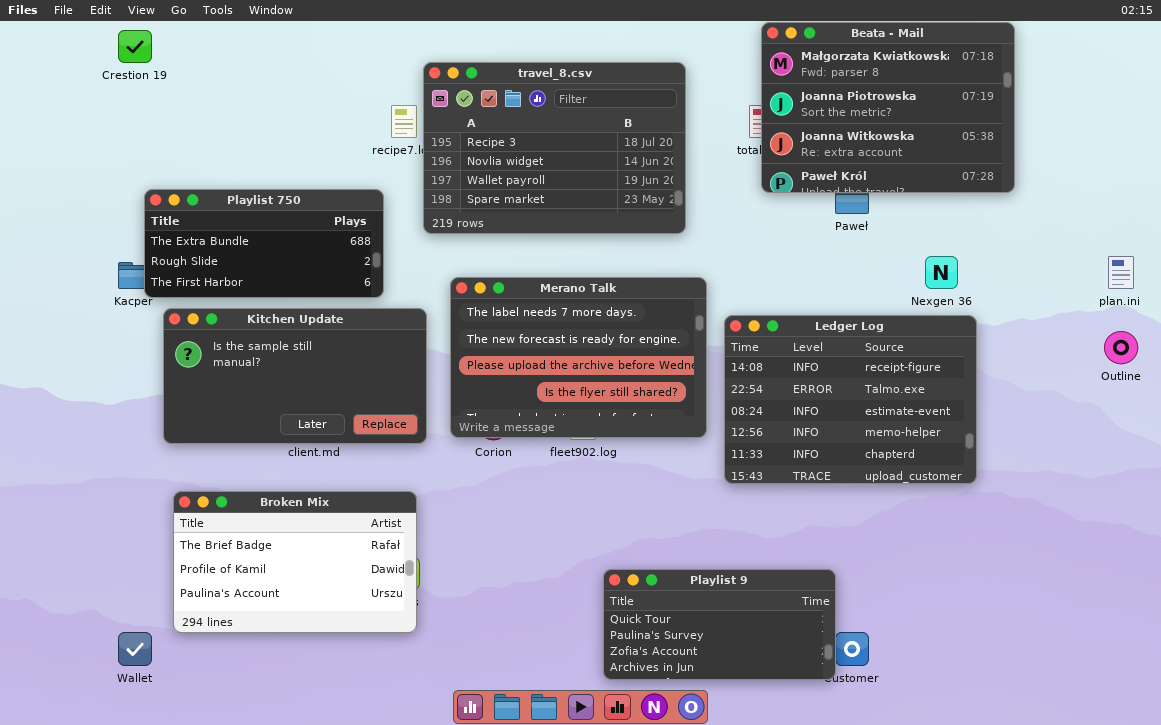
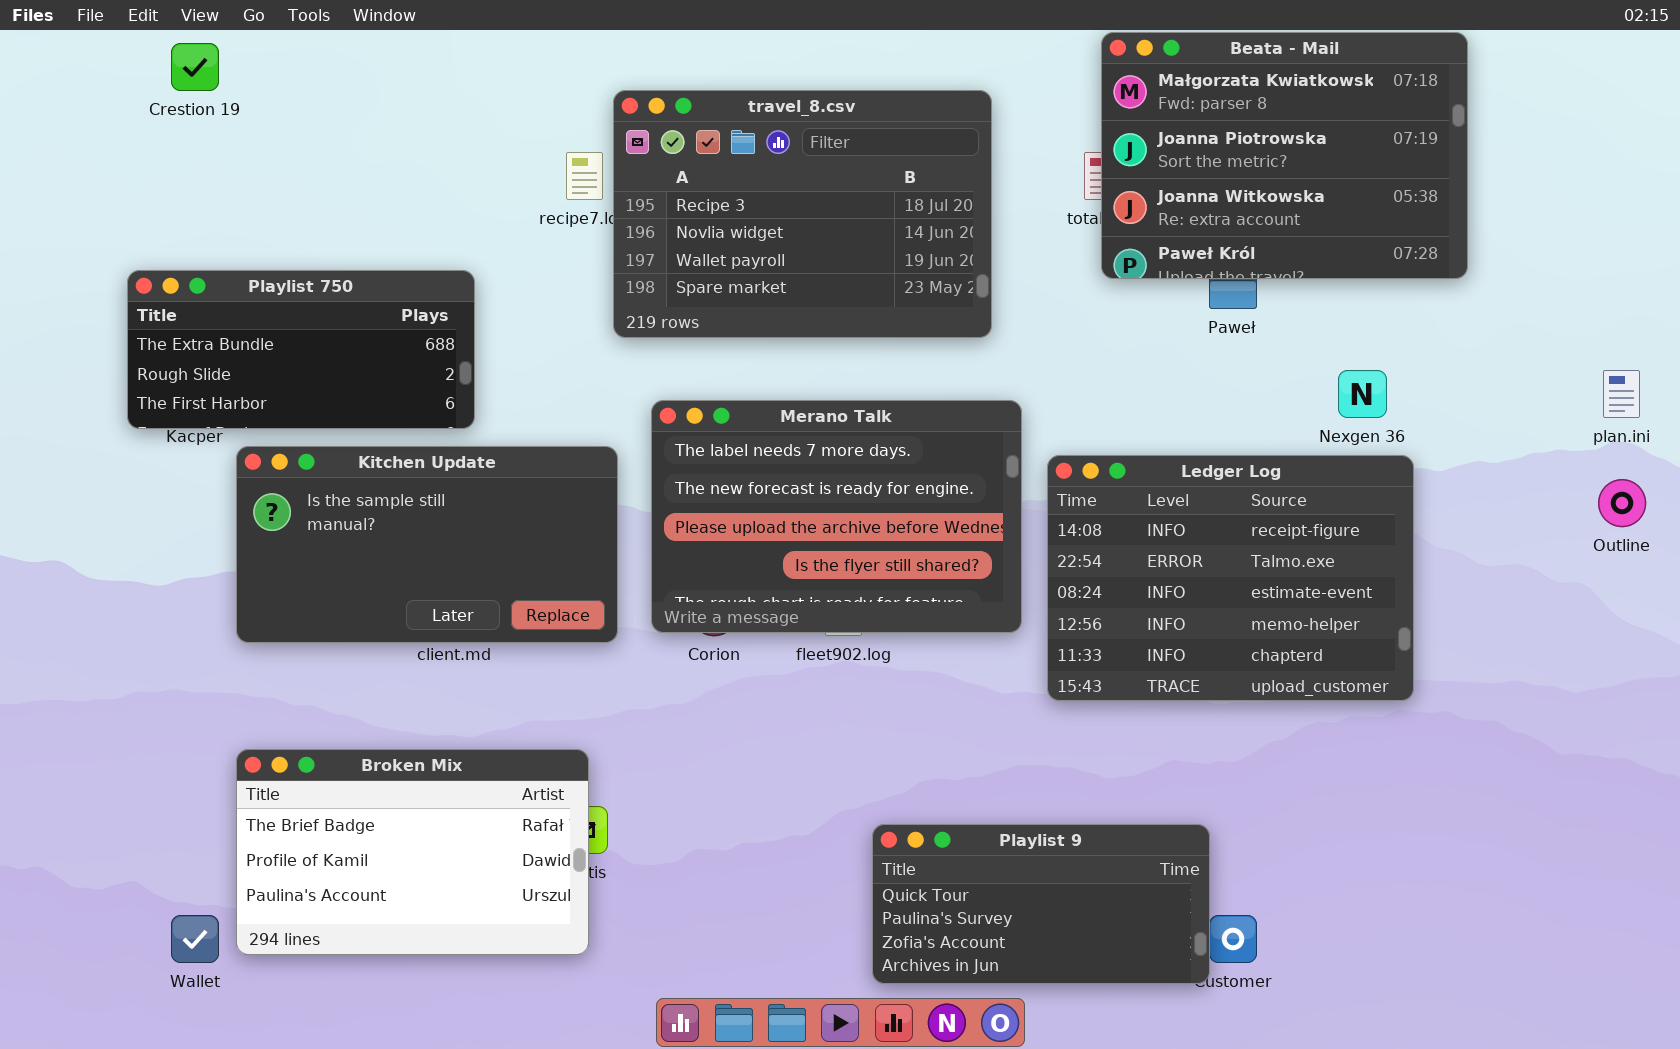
Playlist 750: [144,189,384,298] -> [127,270,475,429], moved
Broken Mix: [173,491,417,633] -> [236,749,589,955], moved

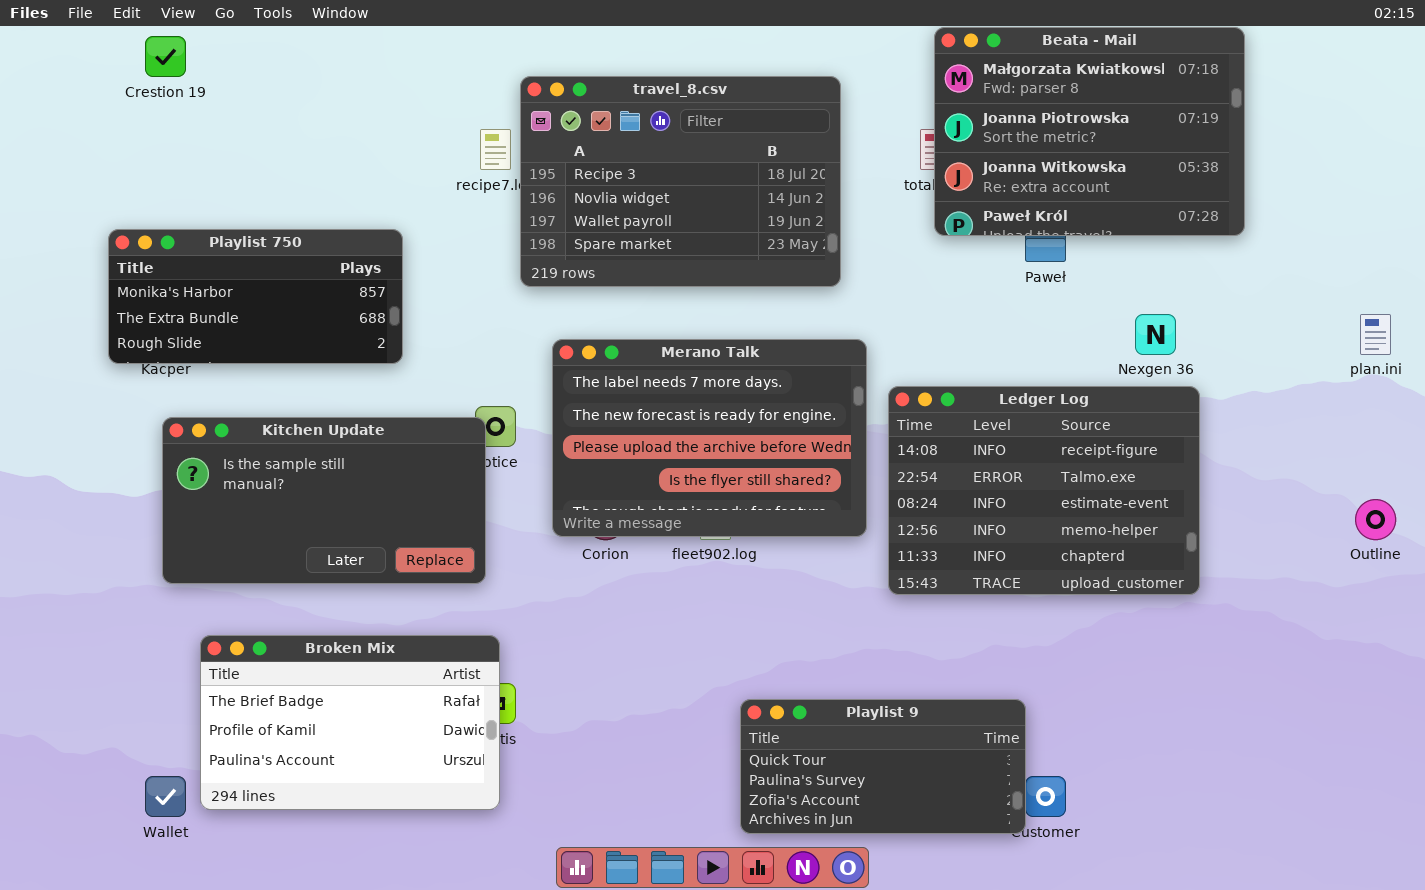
Playlist 750: [127,270,475,429] -> [108,229,403,364], scrolled up 1 row
Kitchen Update: [236,446,618,643] -> [162,417,486,584], moved
Outline: [1598,479,1646,527] -> [1355,499,1396,540], moved

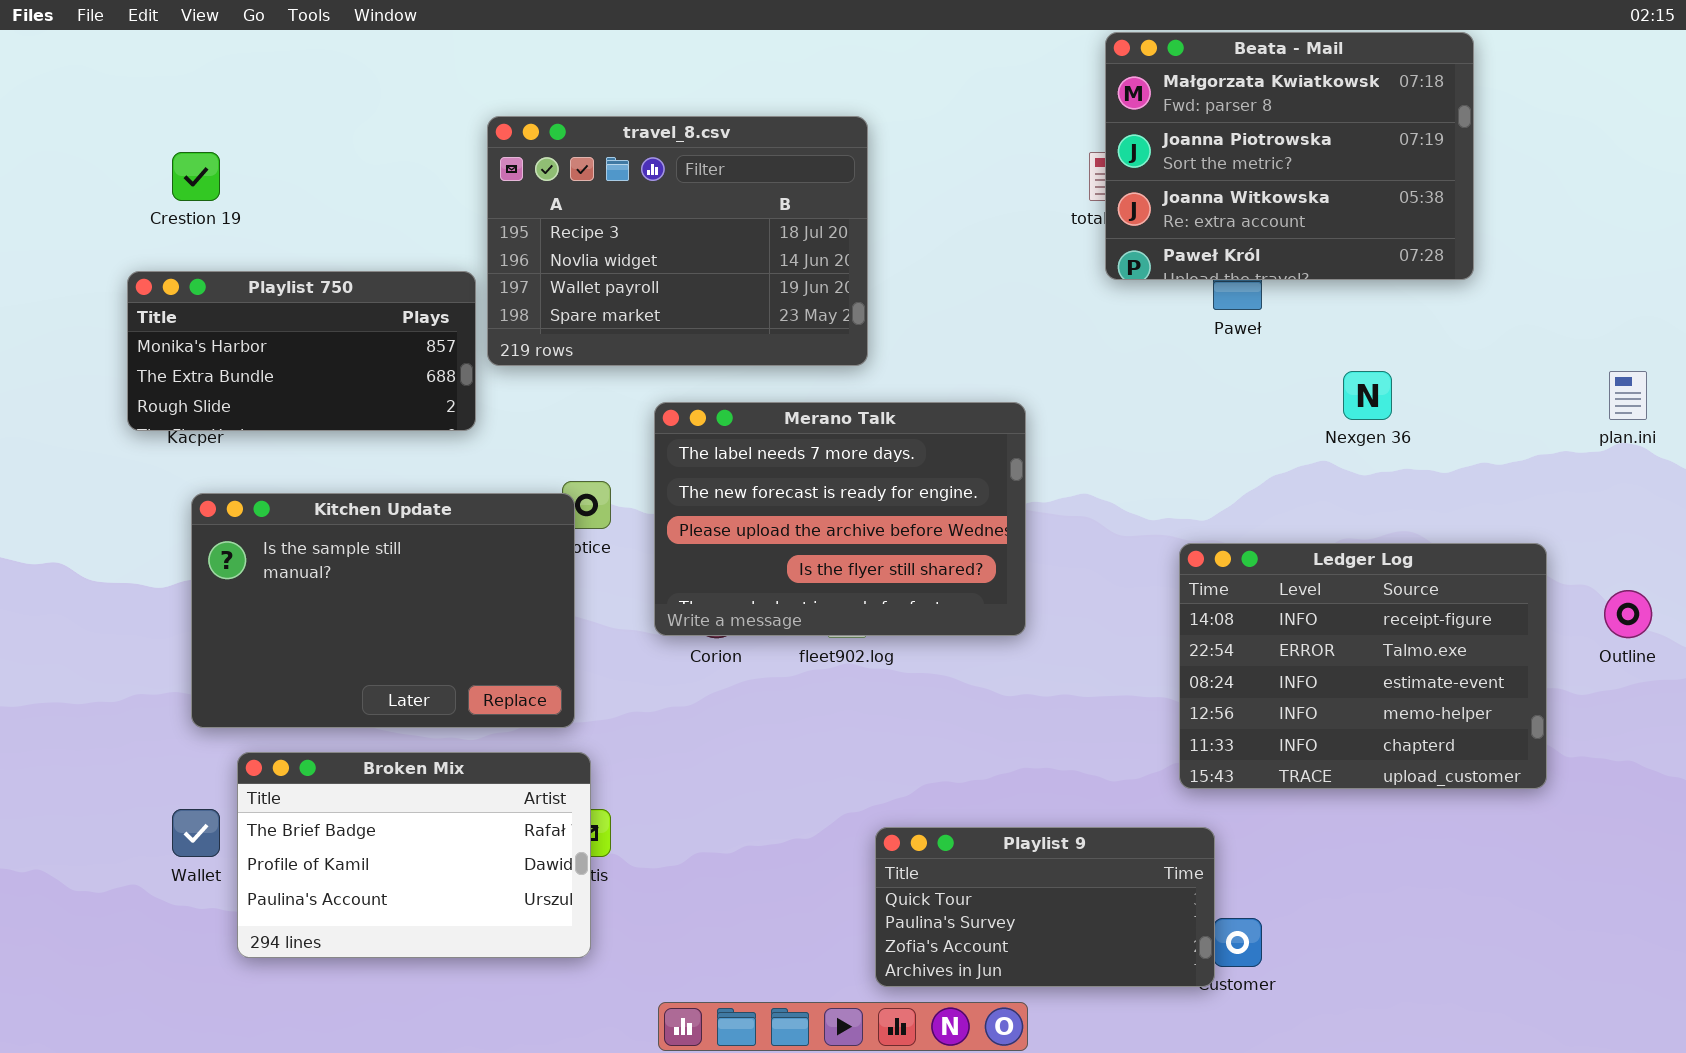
Crestion 19: [145,36,186,77] -> [172,152,220,201], moved
travel_8.csv: [520,76,841,287] -> [487,116,868,366], moved
Ledger Log: [888,386,1200,595] -> [1179,543,1547,789], moved
Kitchen Update: [162,417,486,584] -> [191,493,575,728], resized
Wallet: [145,776,186,817] -> [172,809,220,857], moved

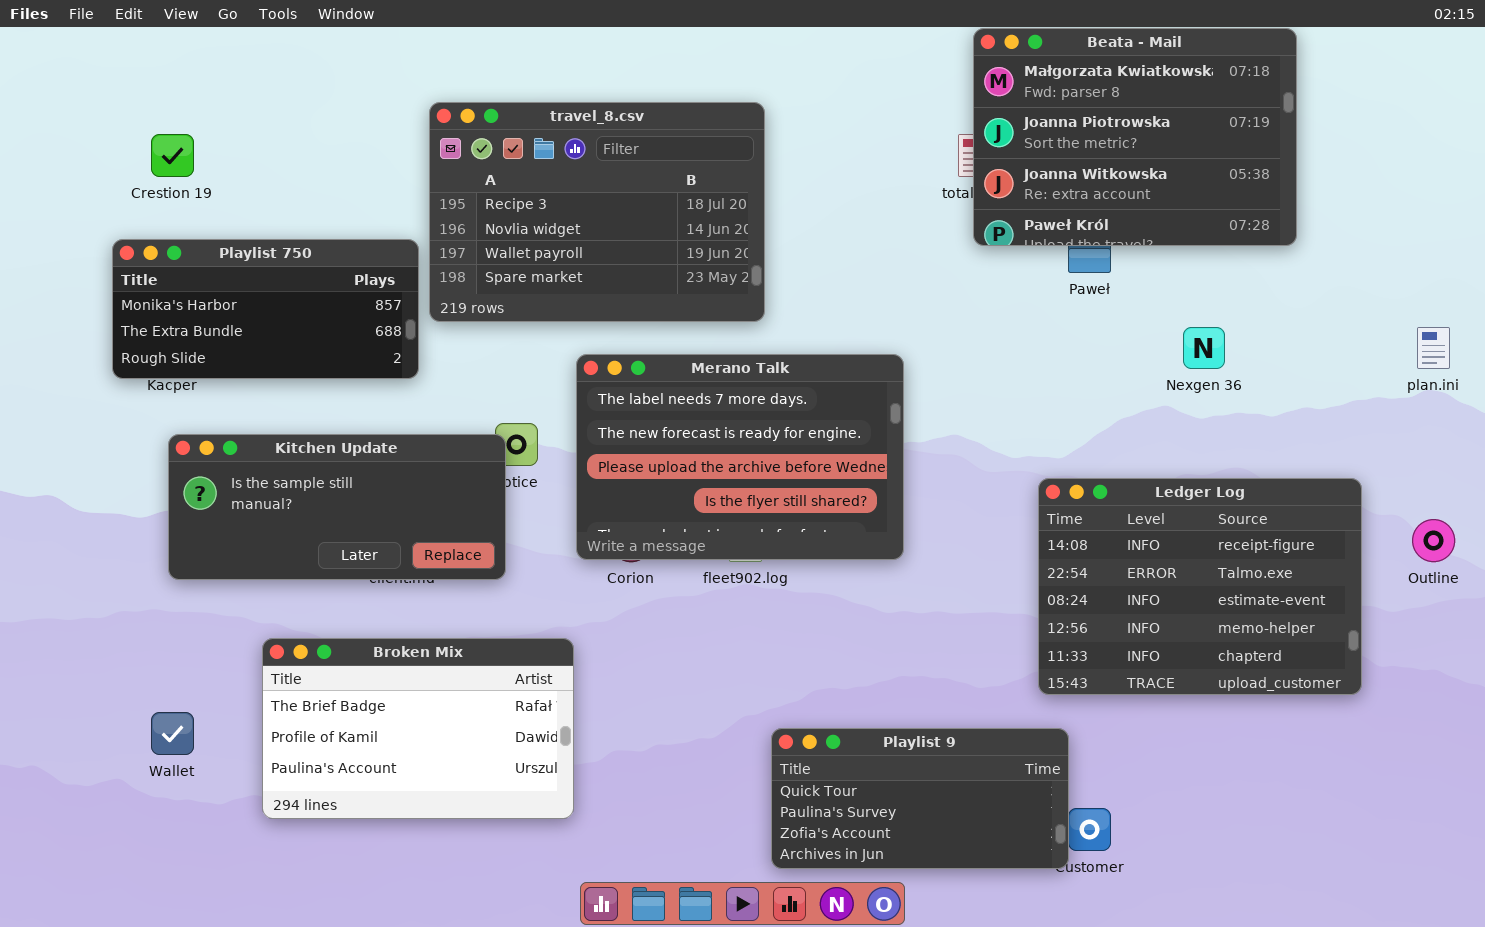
Kitchen Update: [191,493,575,728] -> [168,434,506,580], resized
Broken Mix: [237,752,591,958] -> [262,638,574,819], moved

